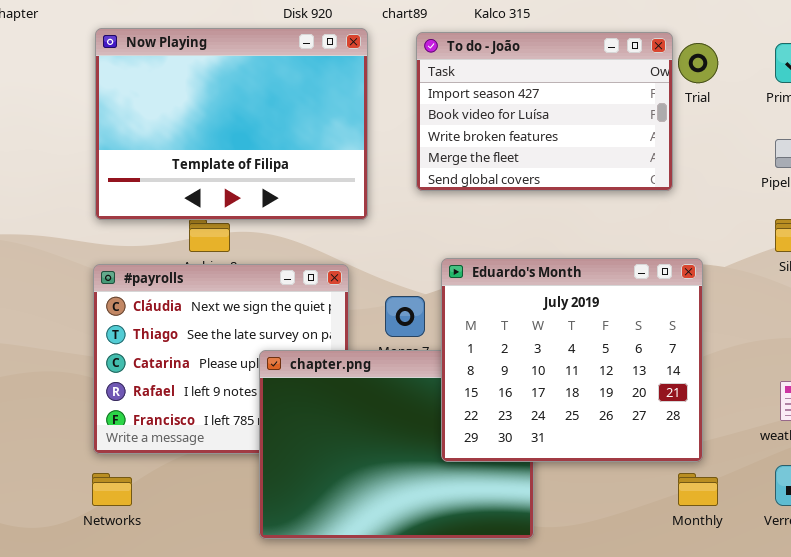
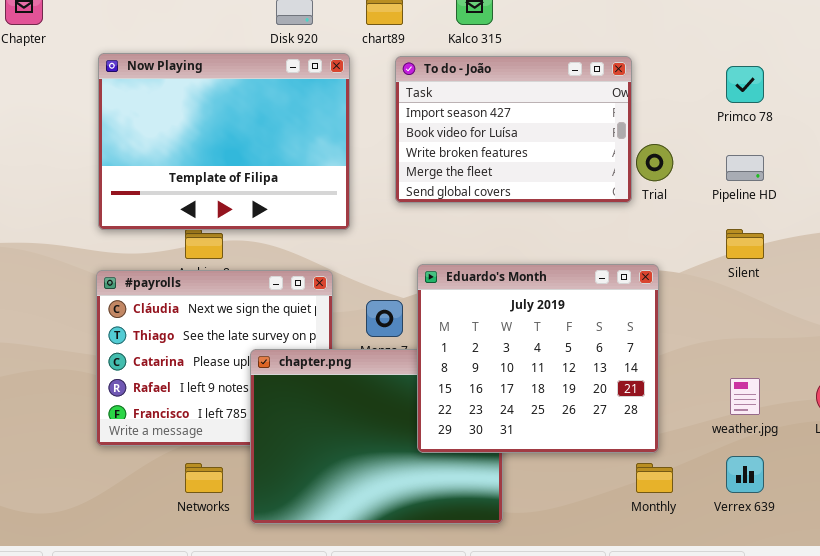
Trial: [678,43,718,83] -> [636,144,673,181], moved
Networks: [92,473,132,506] -> [185,463,223,493], moved

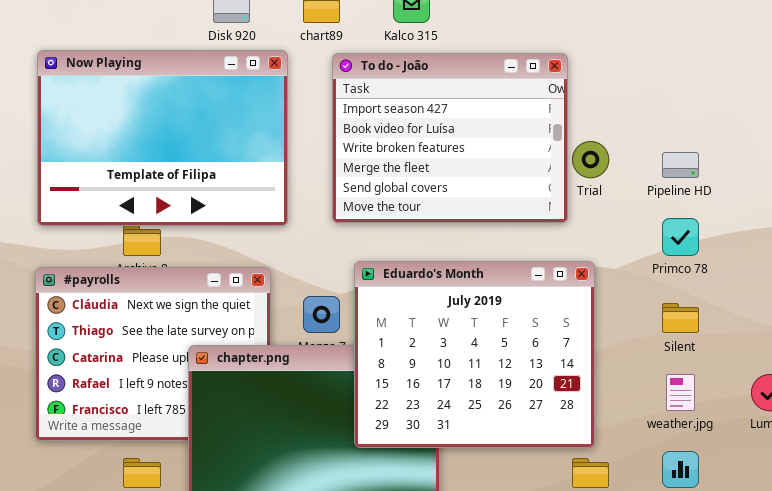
To do - João: [395,56,632,203] -> [332,53,568,223], resized
Primco 78: [726,66,764,103] -> [662,218,699,256], moved
Silent: [726,229,764,259] -> [662,303,699,333], moved

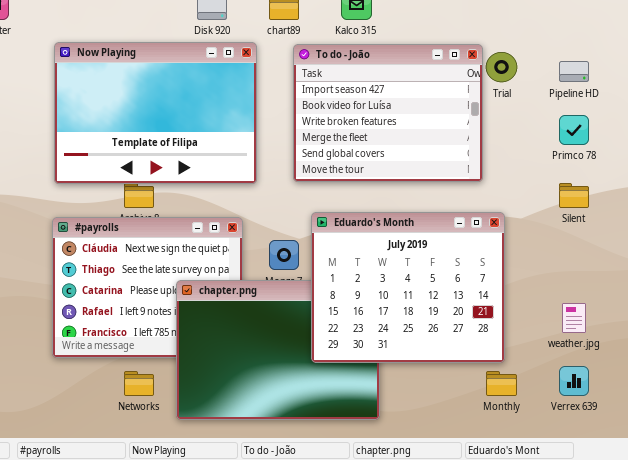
Trial: [572,141,609,178] -> [486,52,517,82], moved
Pipeline HD: [662,152,699,178] -> [559,61,589,82], moved
Primco 78: [662,218,699,256] -> [559,115,589,145], moved
Silent: [662,303,699,333] -> [559,183,589,208], moved

